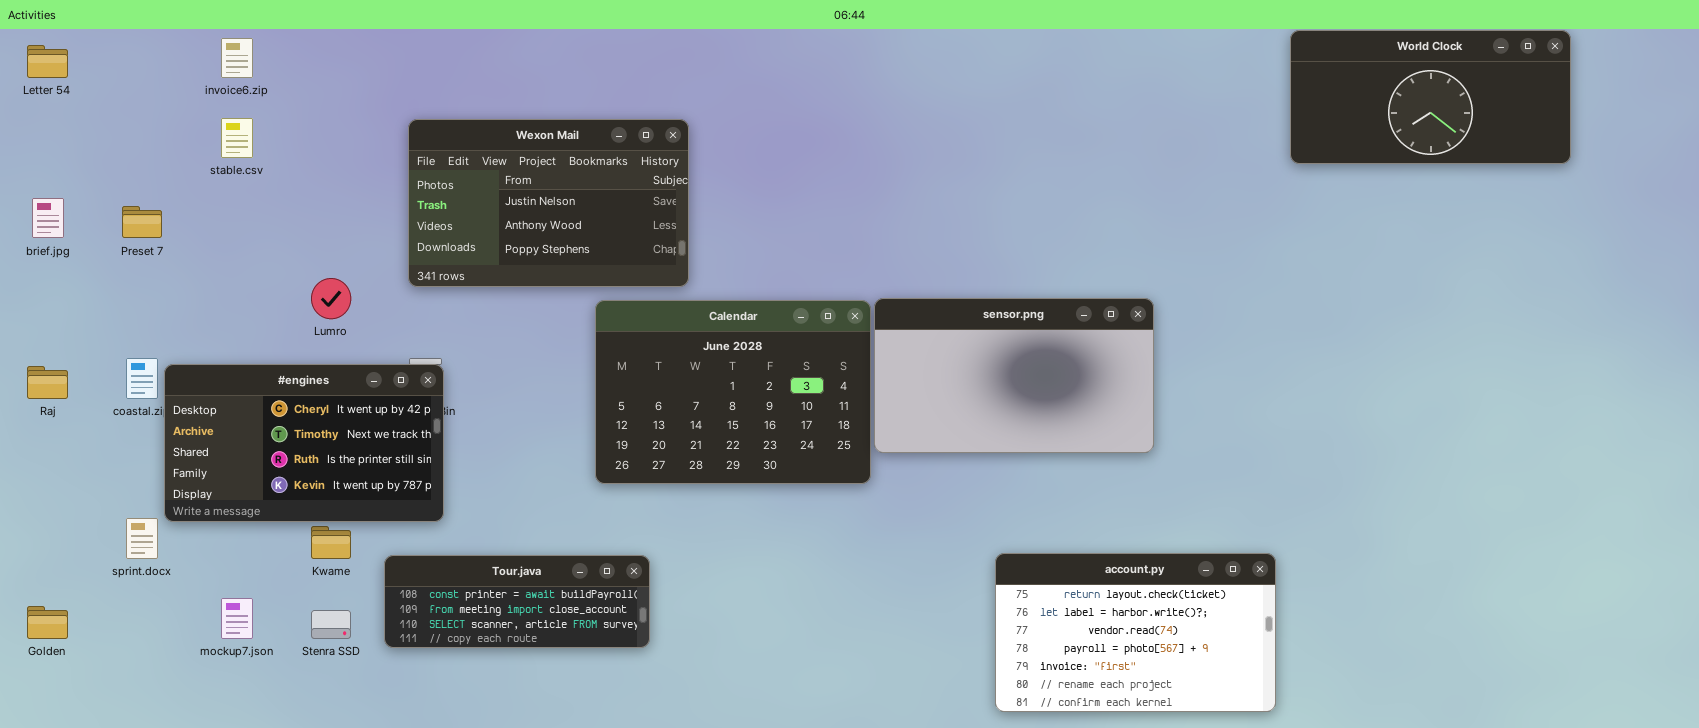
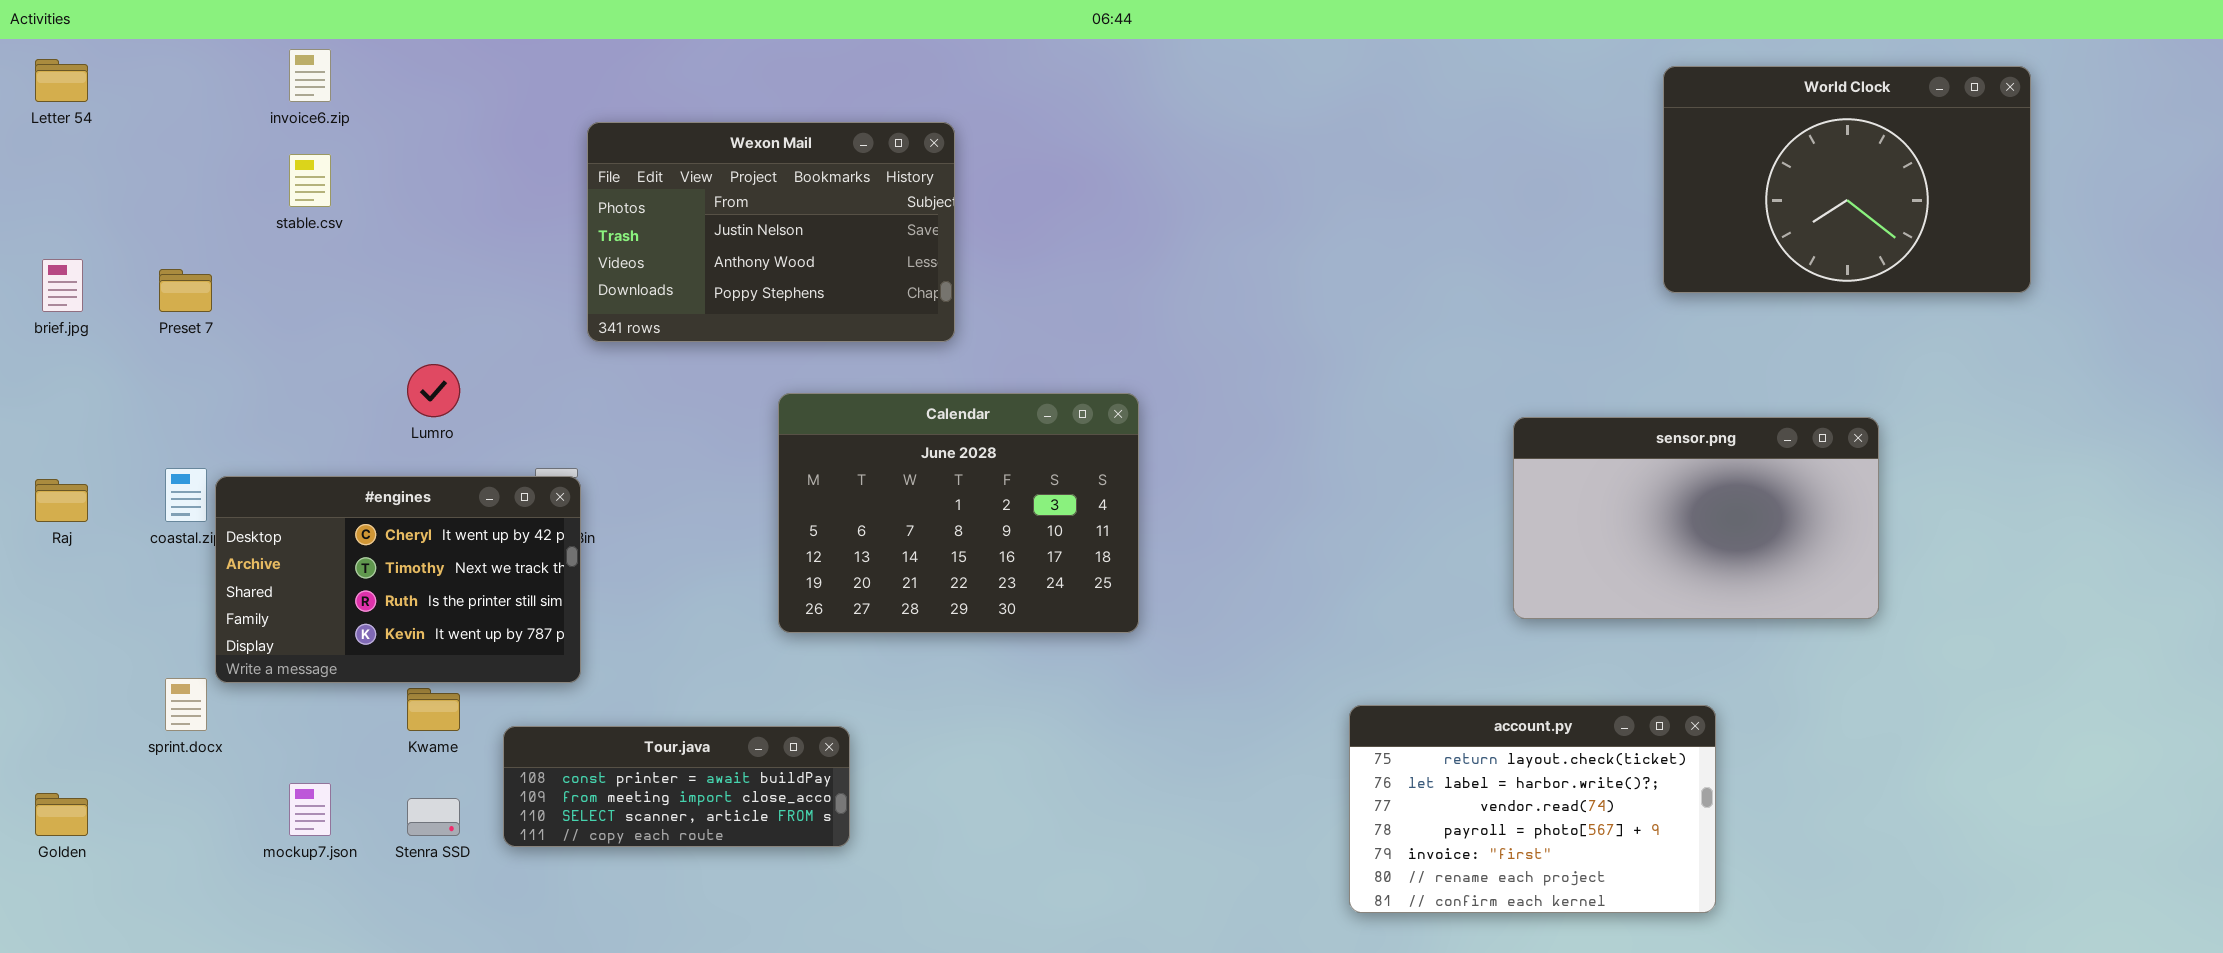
World Clock: [1290,30,1571,164] -> [1663,66,2031,293], moved, resized
Wexon Mail: [408,119,689,287] -> [587,122,955,342], moved
sensor.png: [874,298,1154,453] -> [1513,417,1879,619], moved
account.py: [995,553,1276,712] -> [1349,705,1716,913], moved

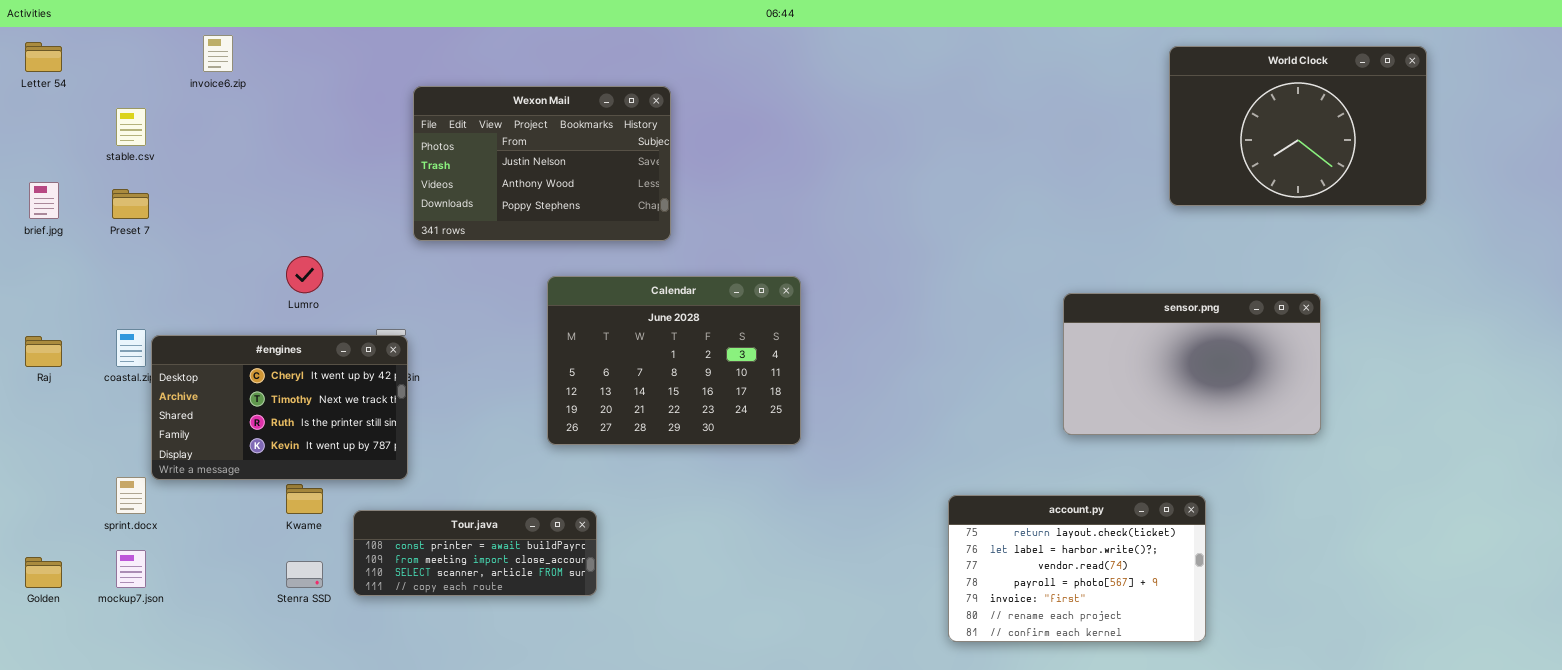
stable.csv: [289,154,331,207] -> [116,108,146,146], moved
mockup7.json: [289,783,331,836] -> [116,550,146,588], moved

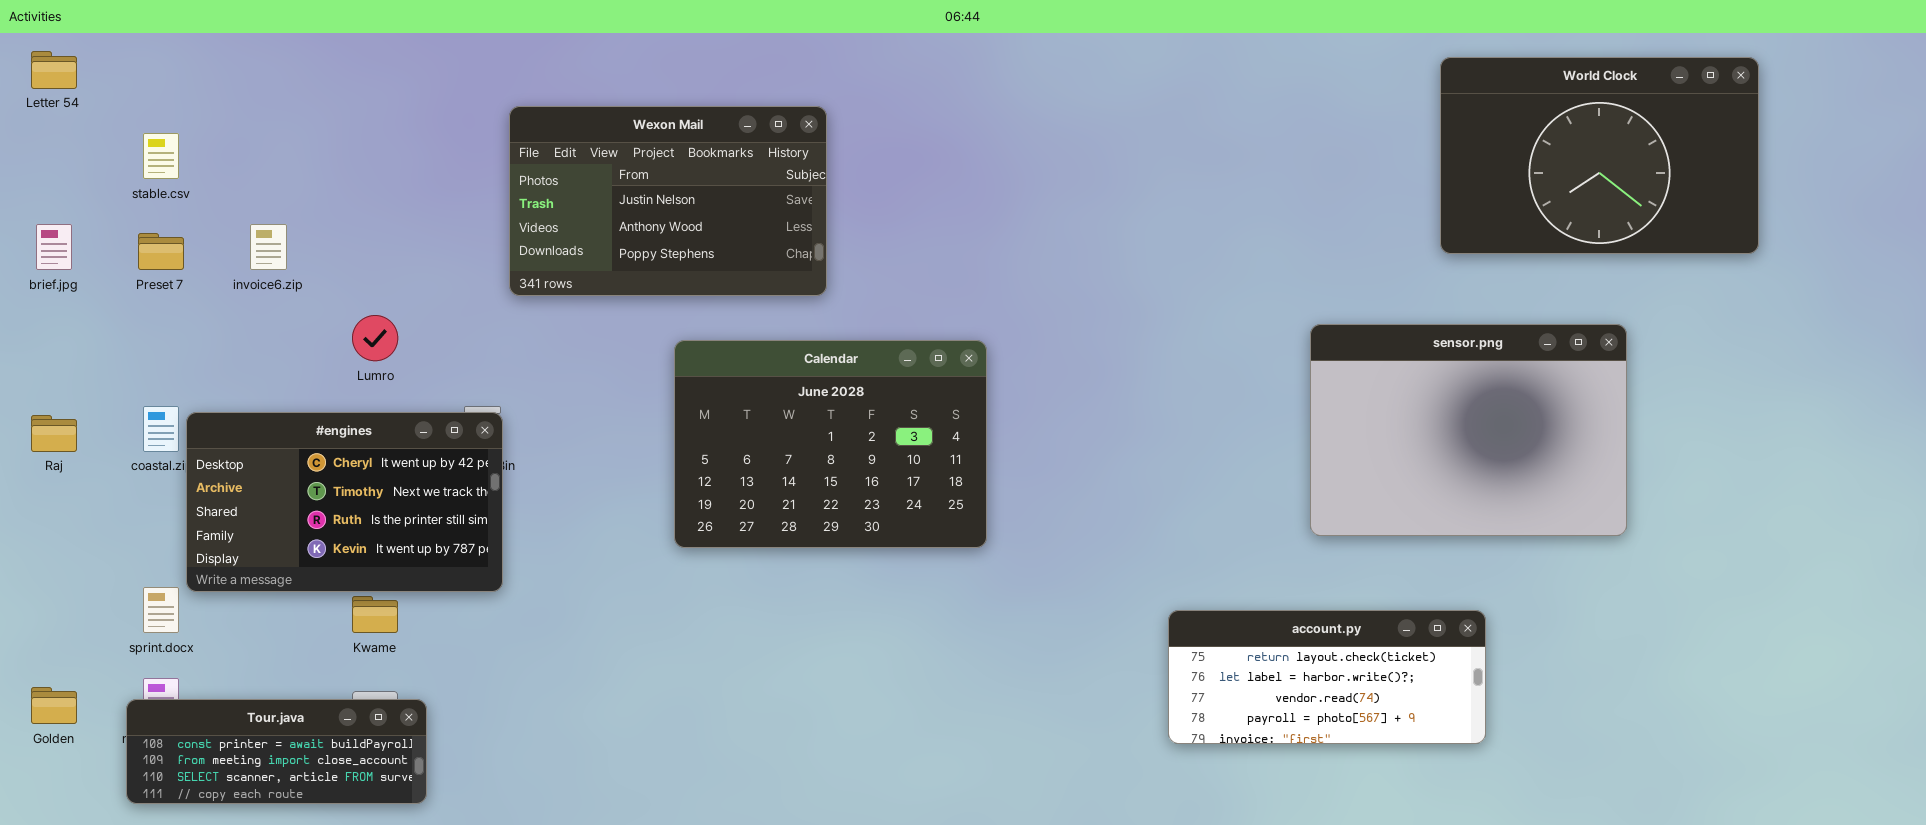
invoice6.zip: [203,35,233,72] -> [250,224,287,270], moved
sensor.png: [1063,293,1321,435] -> [1310,324,1627,536], resized
account.py: [948,495,1206,642] -> [1168,610,1486,744], resized
Tour.java: [353,510,597,596] -> [126,699,427,804], moved

